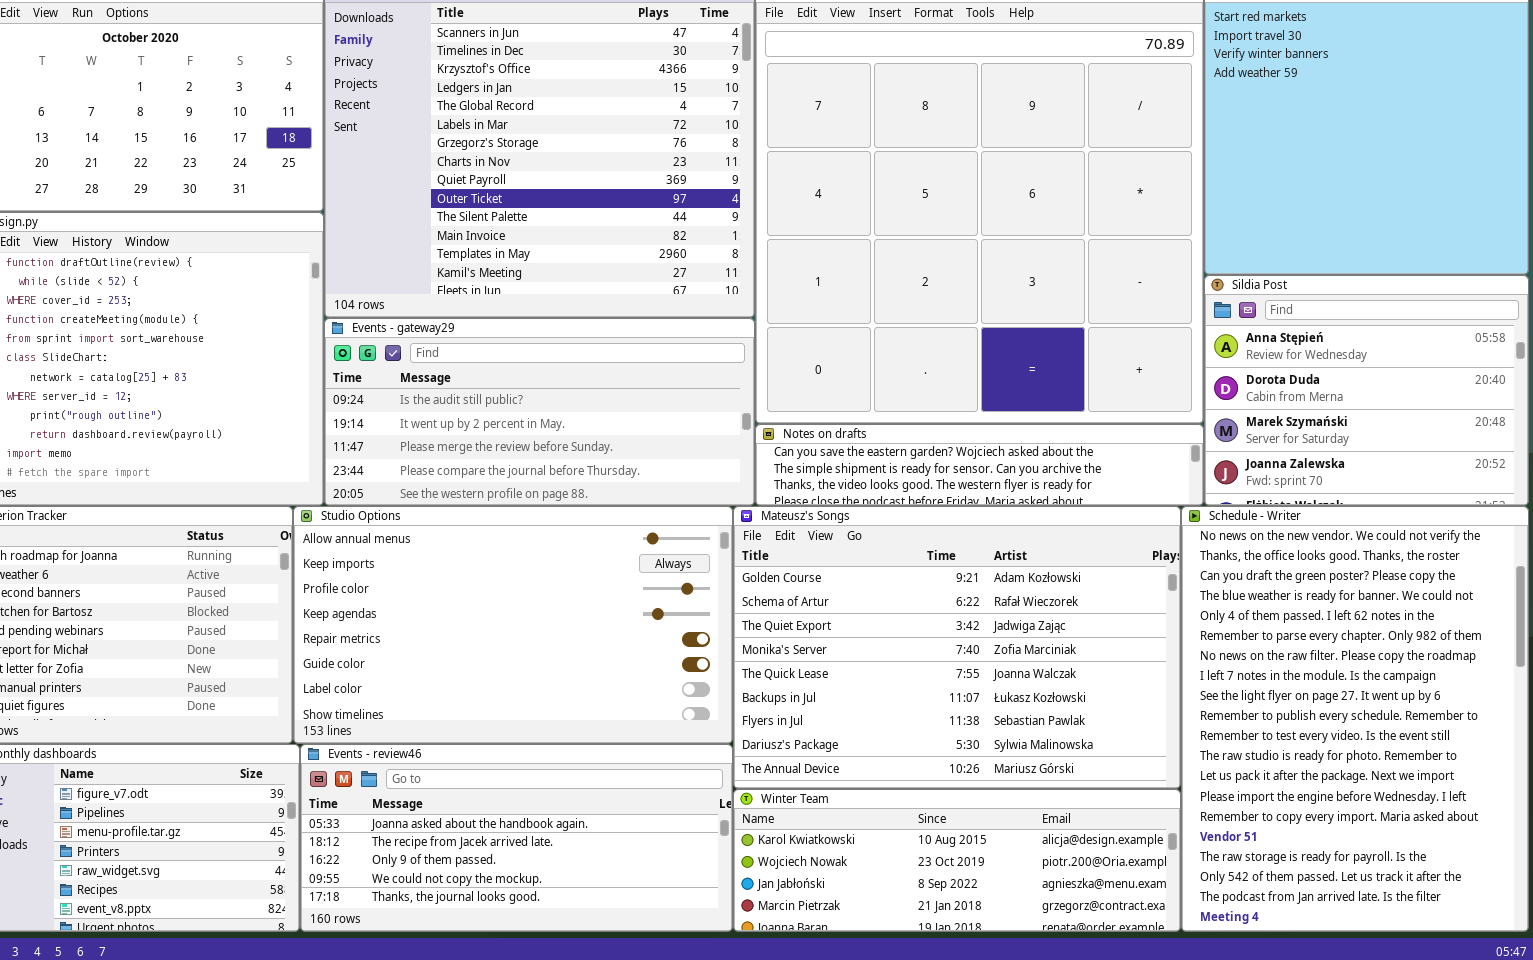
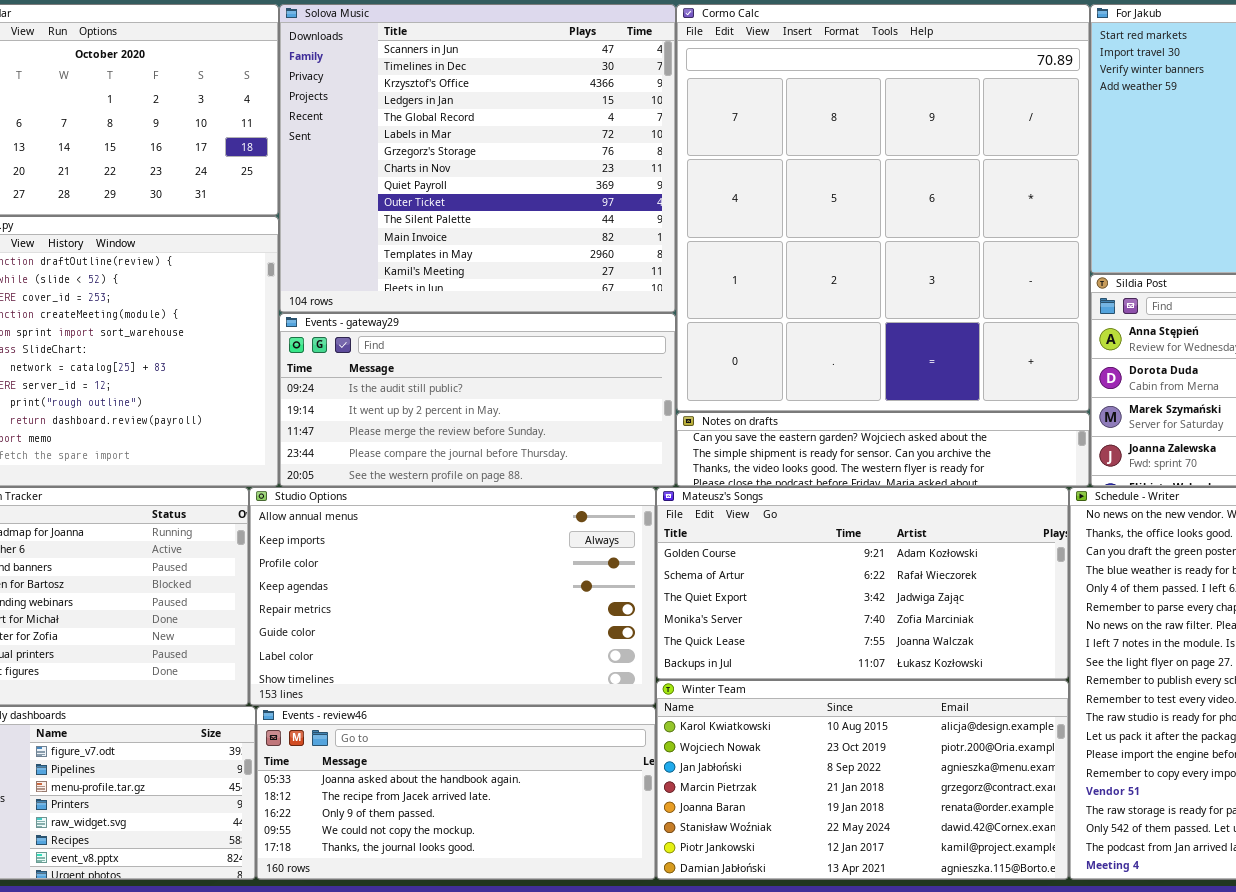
Mateusz's Songs: [733,506,1181,789] -> [656,487,1069,680], resized
Winter Team: [733,789,1181,932] -> [656,680,1069,880], resized

